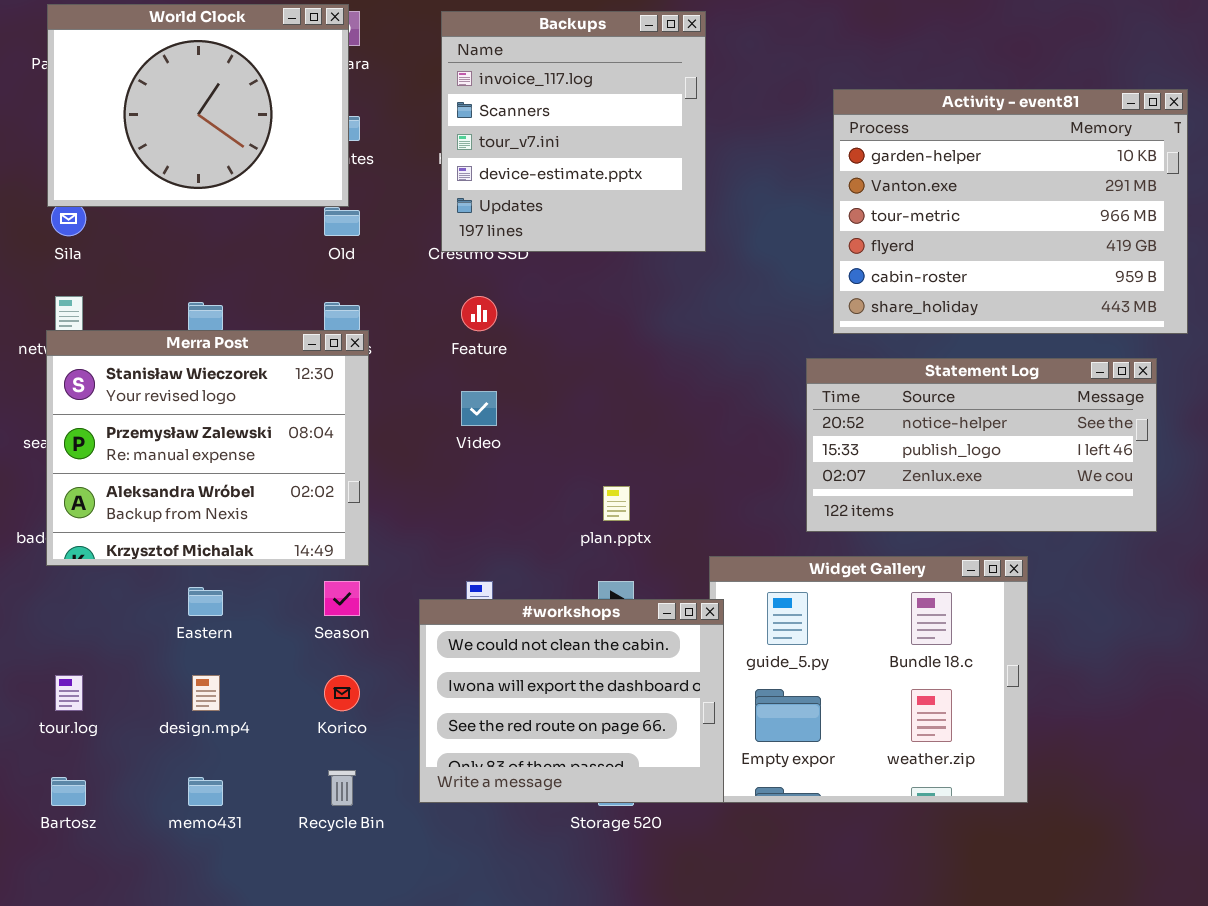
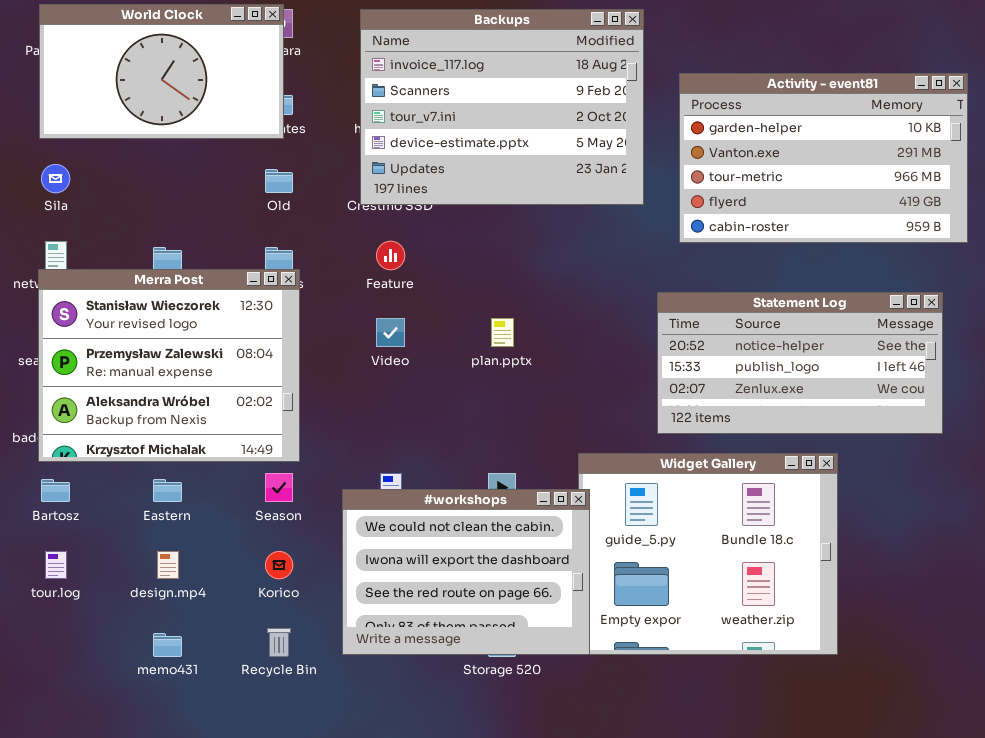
World Clock: [47,4,349,207] -> [39,4,284,139], resized
Backups: [441,11,706,252] -> [360,9,644,205], resized
Activity - event81: [833,89,1188,334] -> [679,73,968,243], resized
plan.pptx: [603,486,630,521] -> [491,318,514,347], moved
Bartosz: [51,777,86,806] -> [41,479,70,502], moved

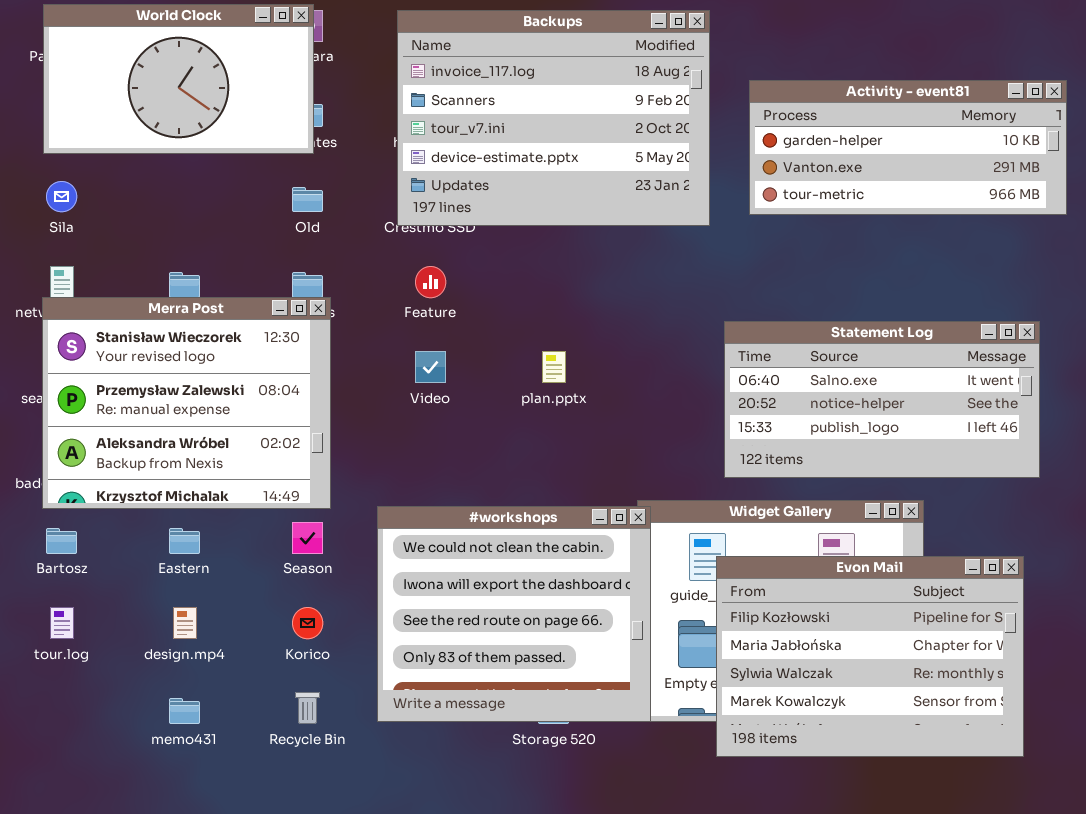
Activity - event81: [679,73,968,243] -> [749,80,1067,215], resized
Statement Log: [657,292,943,434] -> [724,321,1040,478], scrolled up 1 row
#workshops: [342,489,590,655] -> [377,506,651,722], resized
Evon Mail: none -> [716,556,1024,757], opened

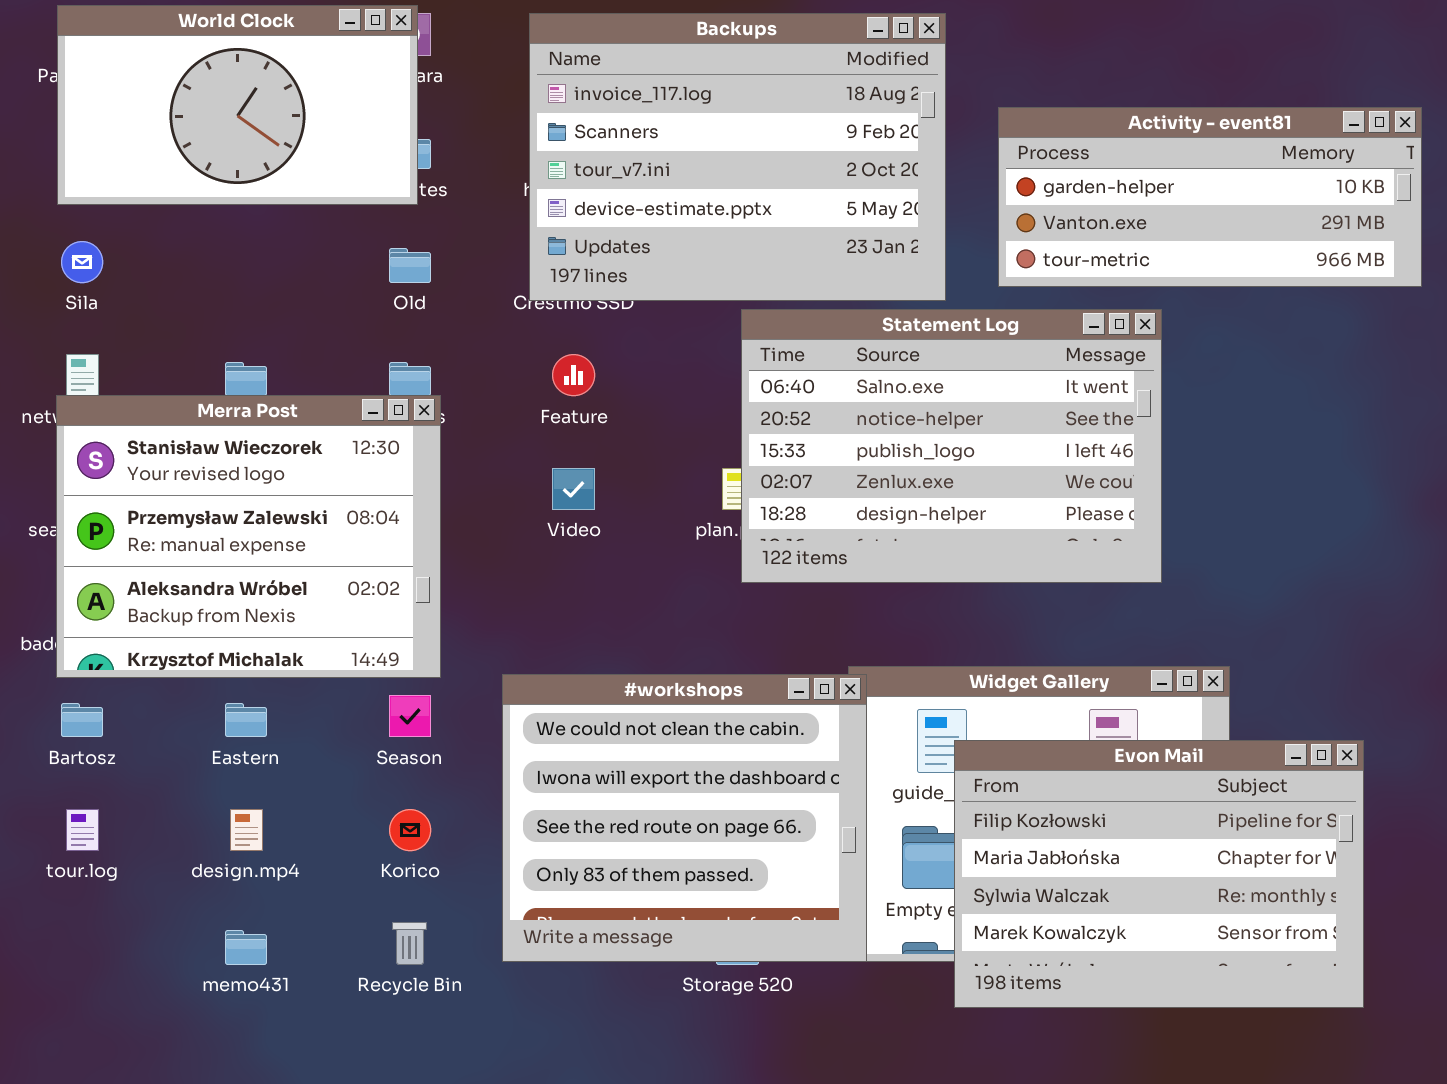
Statement Log: [724,321,1040,478] -> [741,309,1162,583], moved, resized

